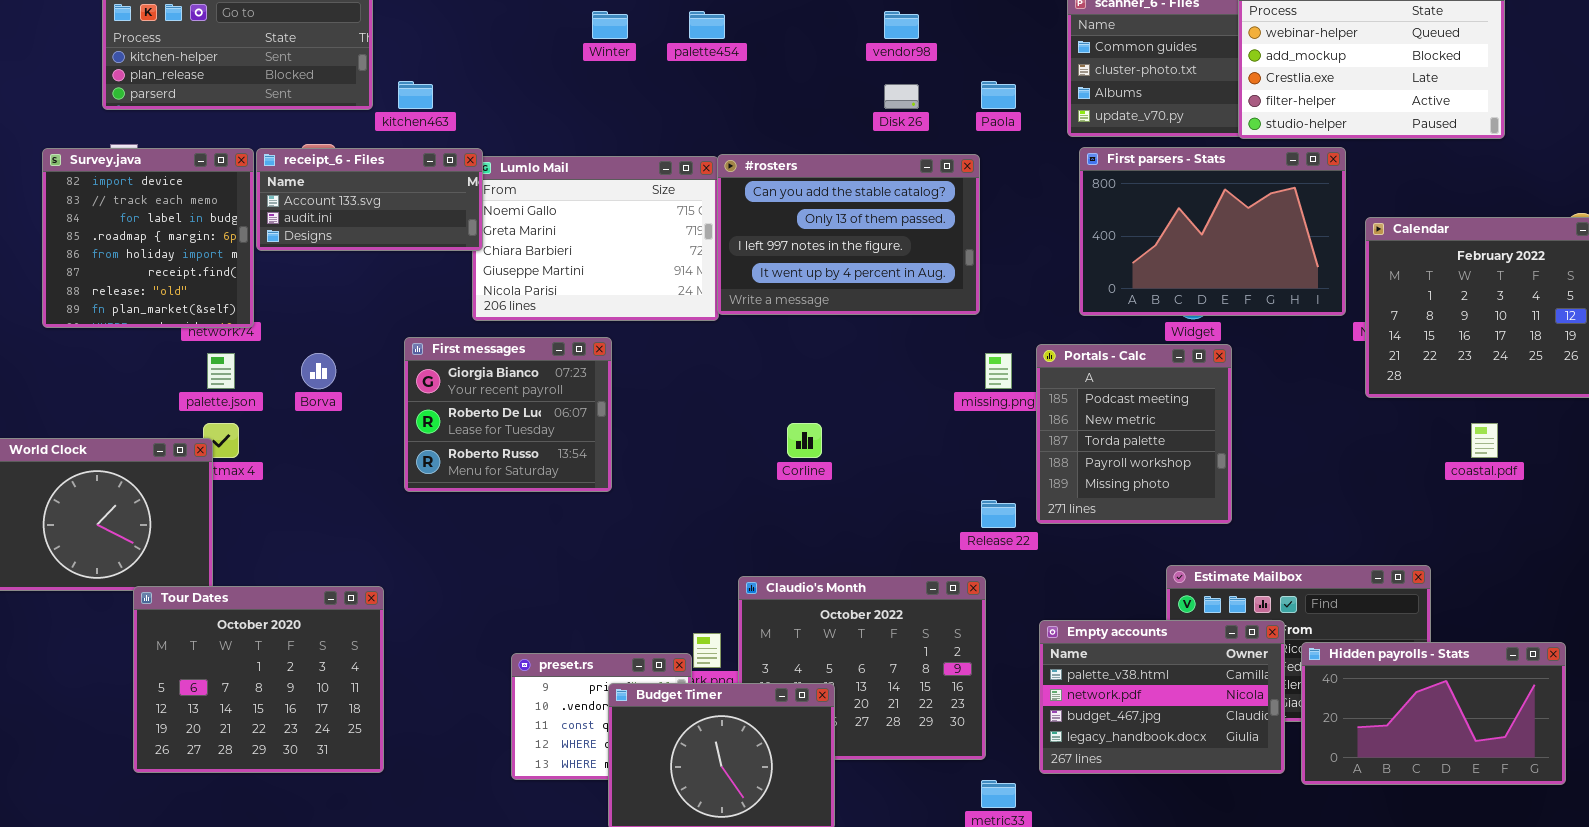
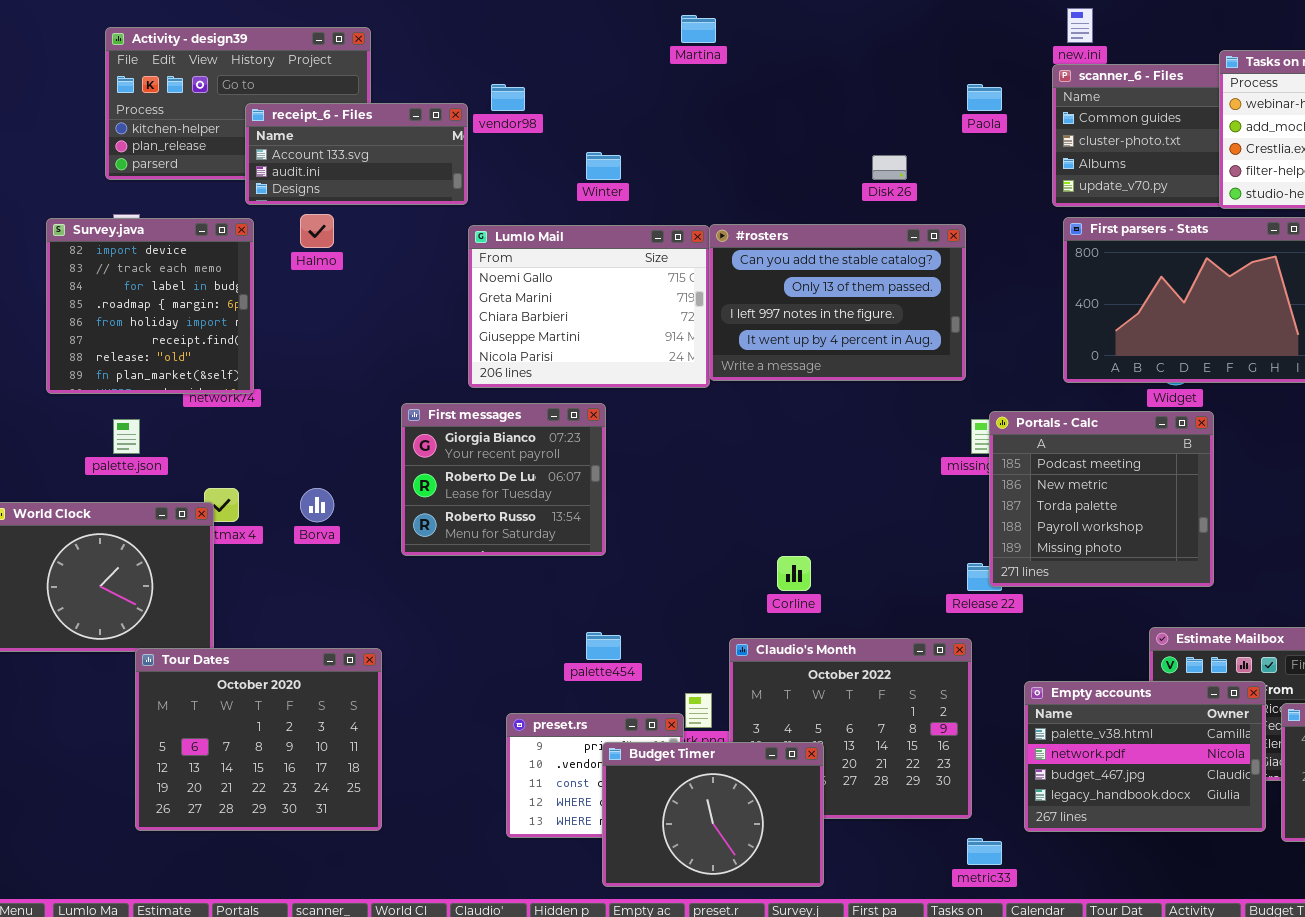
Winter: [592,11,628,39] -> [586,152,621,180], moved
palette454: [689,11,725,39] -> [586,632,621,660], moved
vendor98: [884,11,919,39] -> [491,84,525,111], moved
Paola: [981,81,1016,109] -> [967,84,1002,111], moved
receipt_6 - Files: [256,148,483,251] -> [245,103,468,205], moved
Portals - Calc: [1036,344,1232,524] -> [989,411,1214,587], resized
palette.json: [207,353,235,389] -> [113,419,140,454], moved
Borva: [301,353,336,389] -> [300,488,334,522], moved
Corline: [787,423,822,458] -> [777,556,811,591], moved

